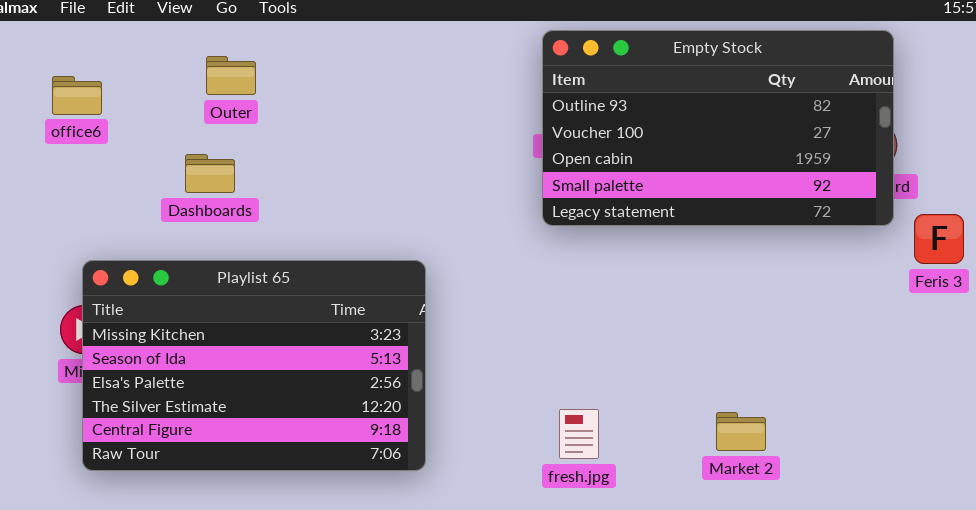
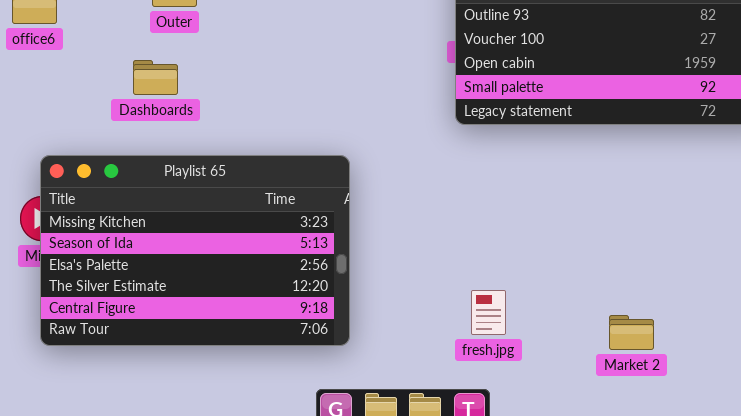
Market 2: [716,412,766,451] -> [609,315,654,350], moved

